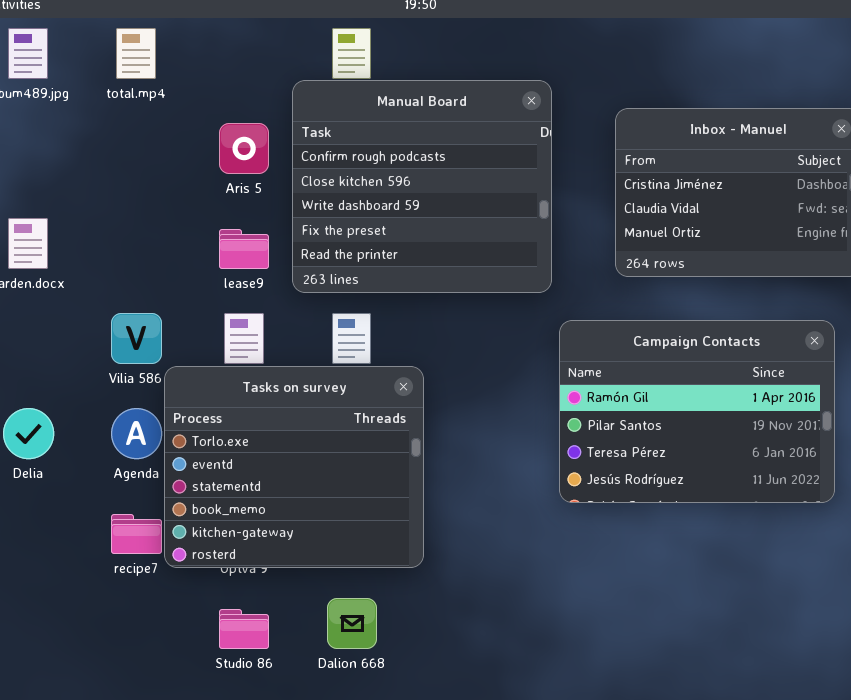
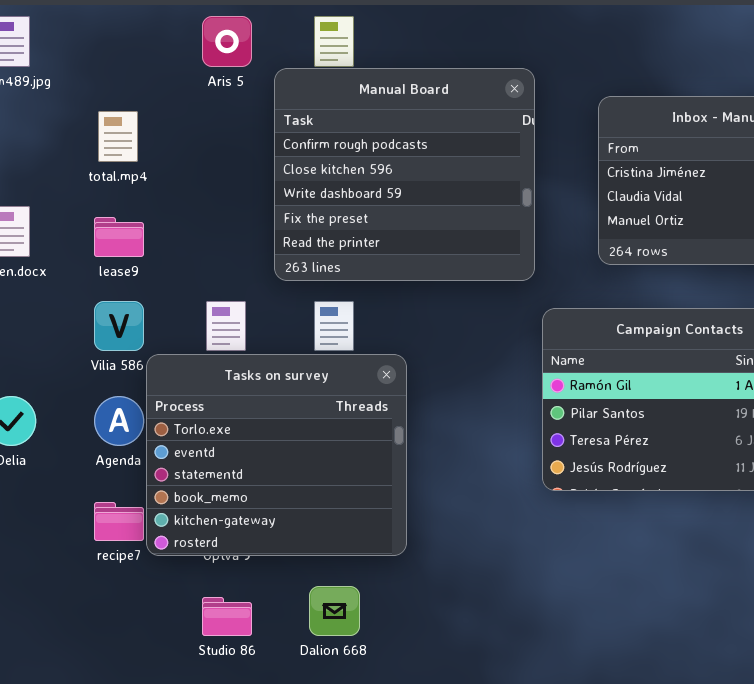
total.mp4: [116,28,156,79] -> [98,111,138,162], moved
Aris 5: [219,123,269,174] -> [202,16,252,67], moved
lease9: [219,229,269,269] -> [94,217,144,257], moved

